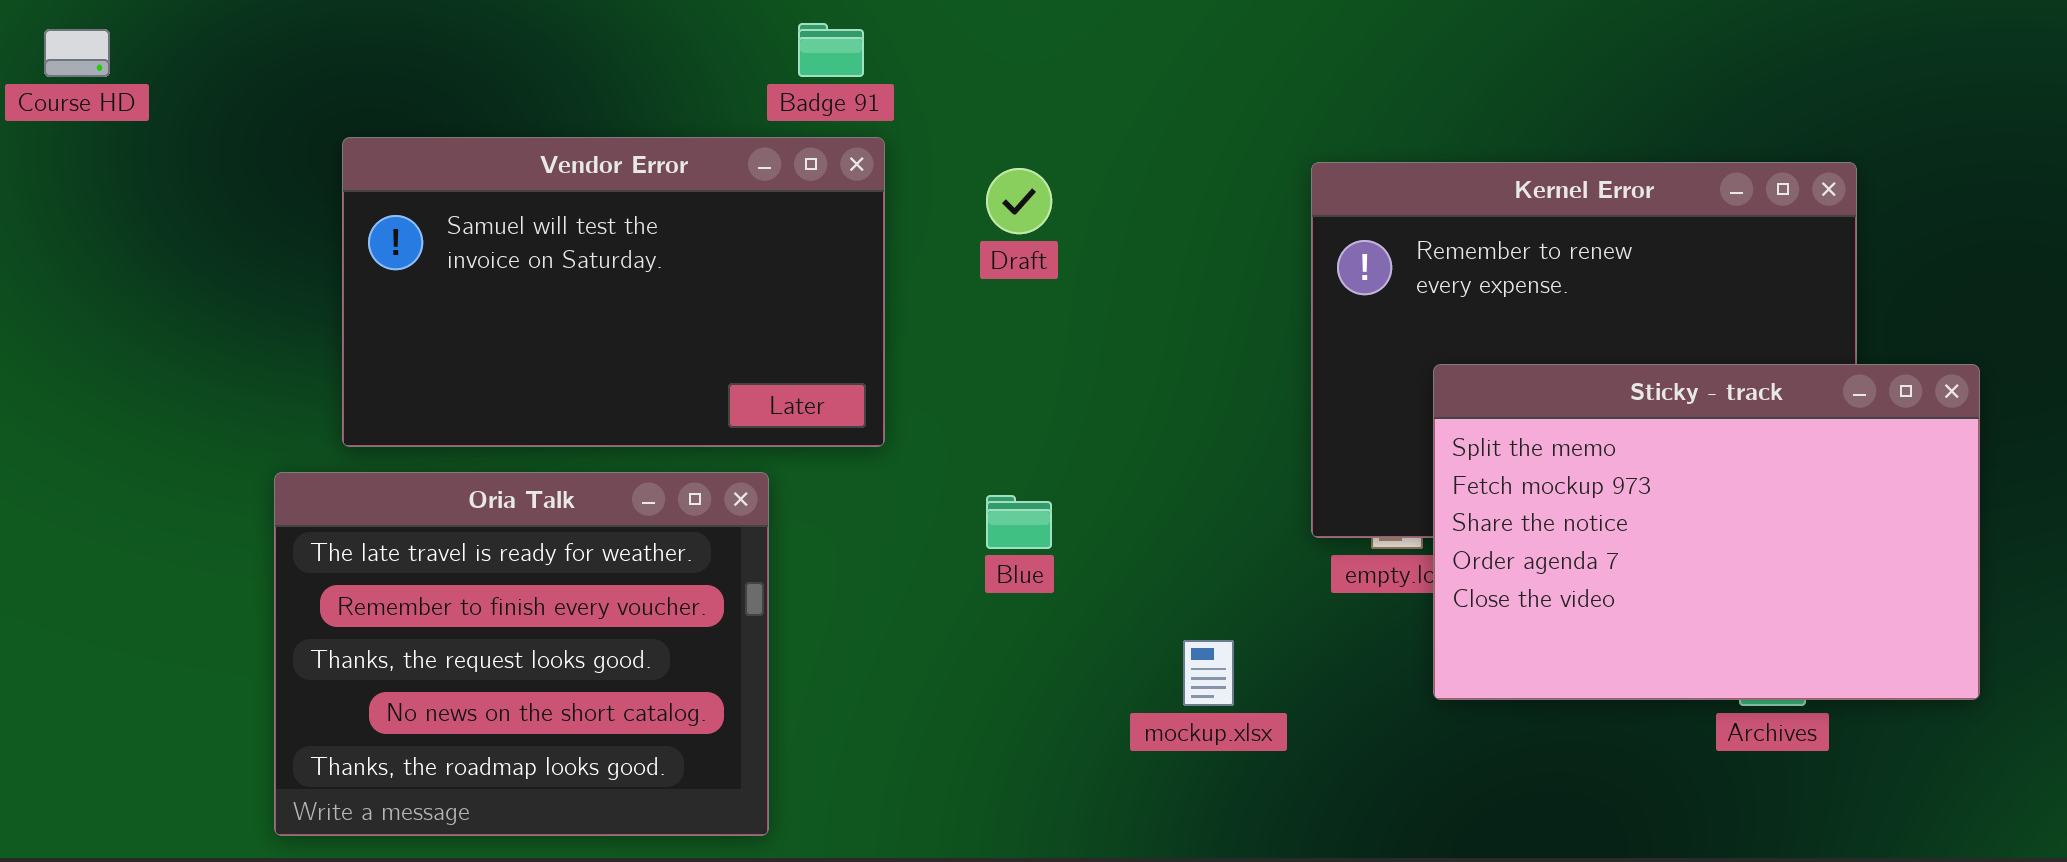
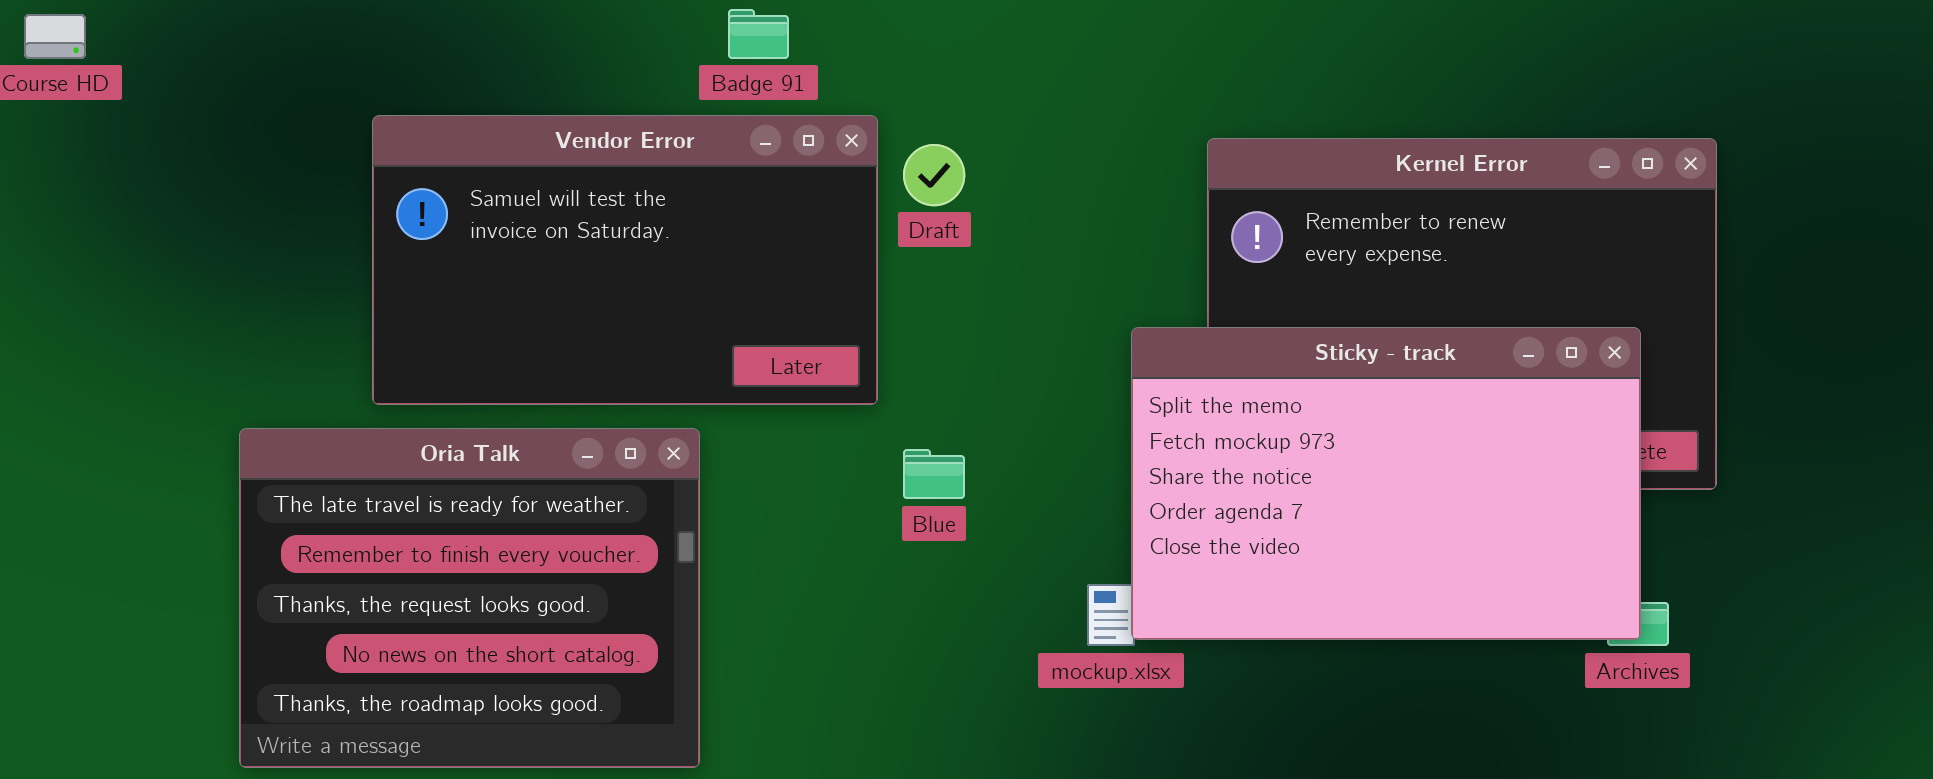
Vendor Error: [342,137,885,447] -> [372,115,878,405], moved
Sticky - track: [1433,364,1980,700] -> [1131,327,1641,640], moved

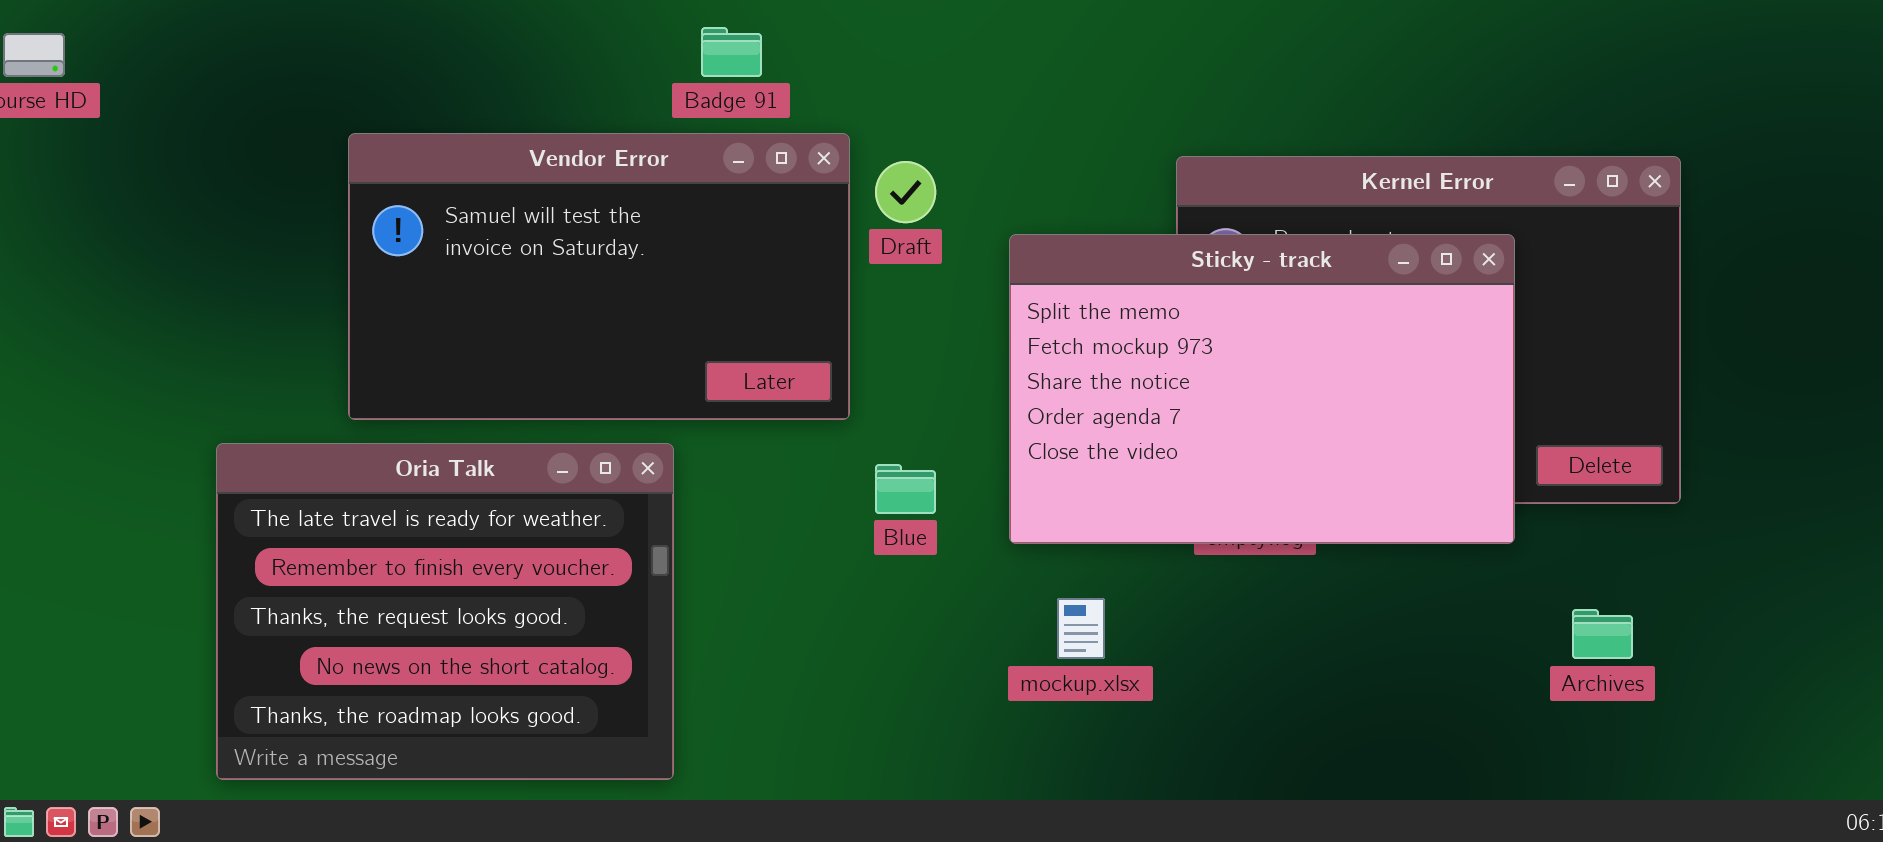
Sticky - track: [1131,327,1641,640] -> [1009,234,1515,544], moved

